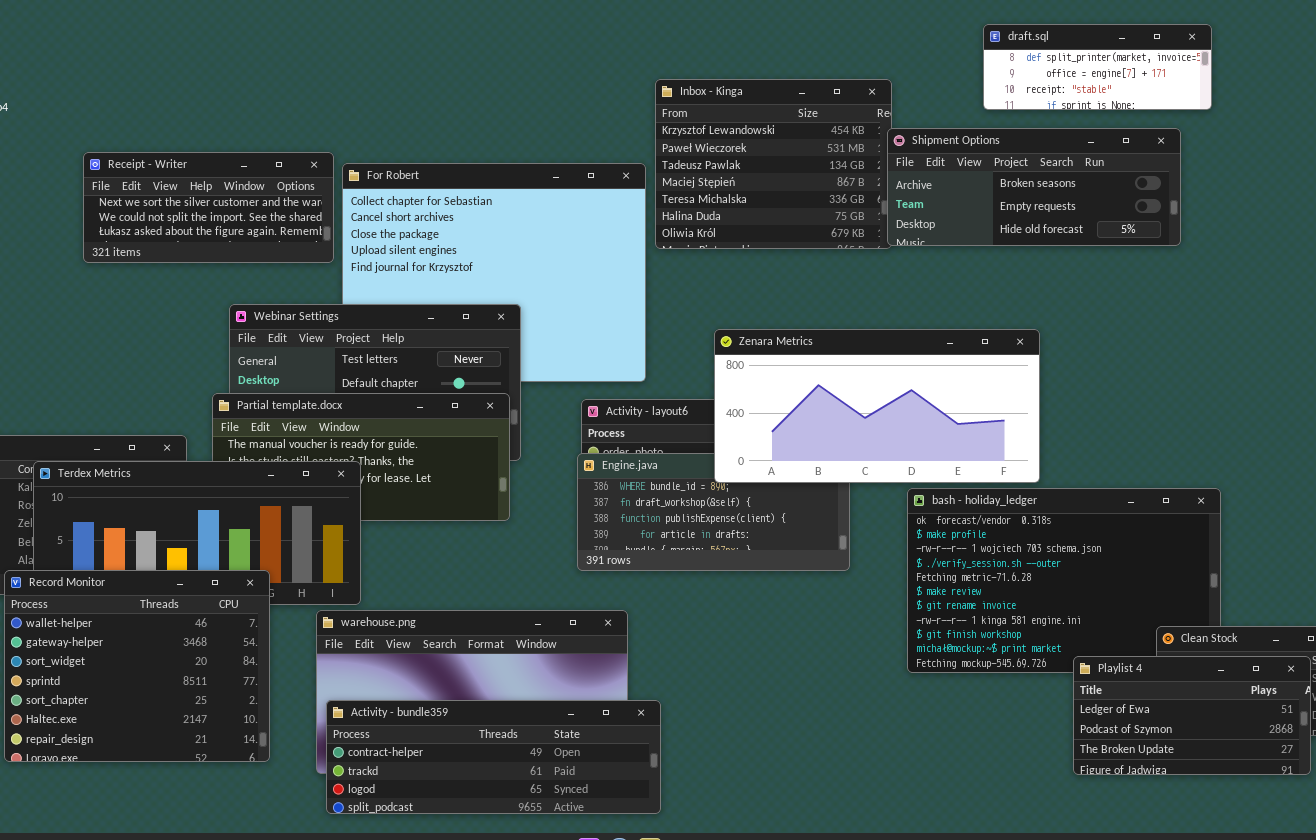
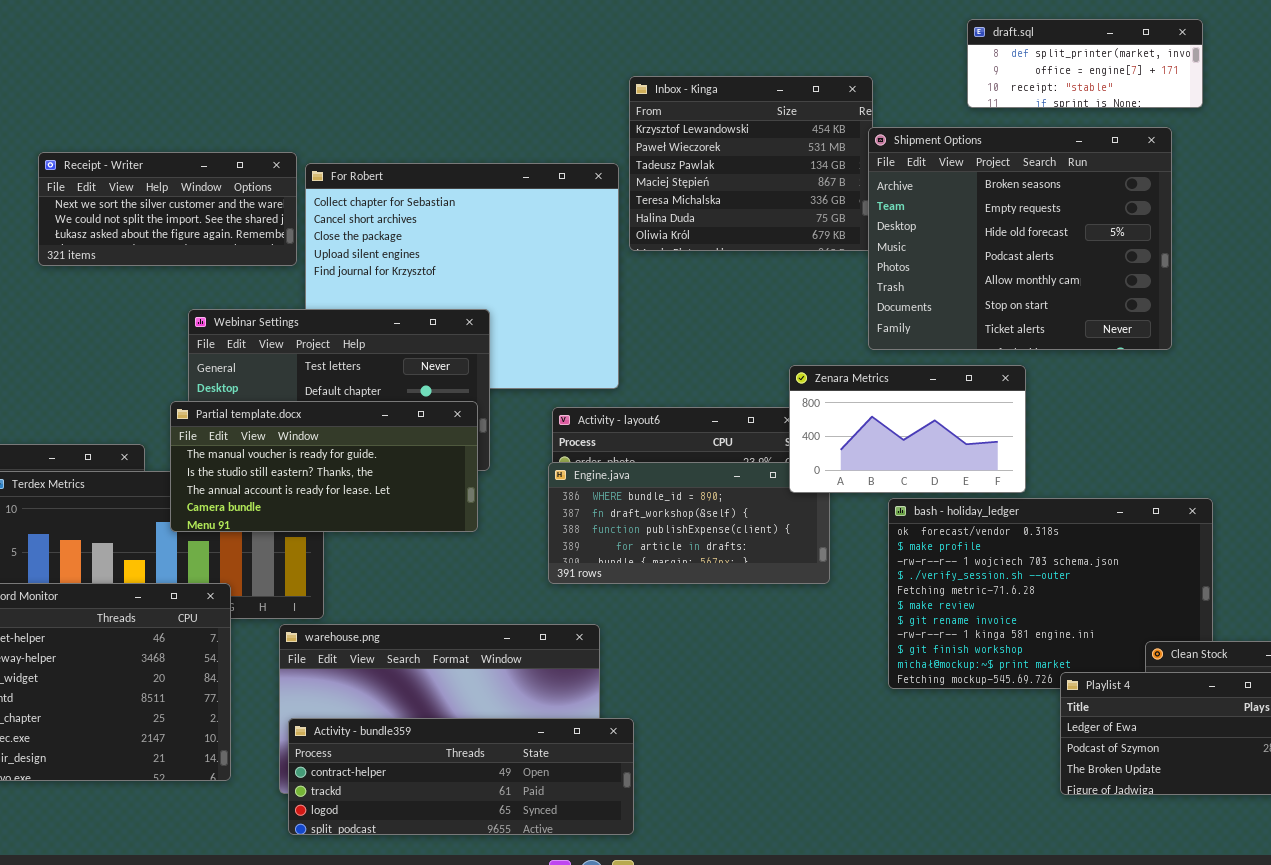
Shipment Options: [887,128,1181,246] -> [868,127,1172,350], resized
Zenara Metrics: [714,329,1040,483] -> [789,365,1026,493], resized
Partial template.docx: [212,393,510,521] -> [170,401,478,532], raised

